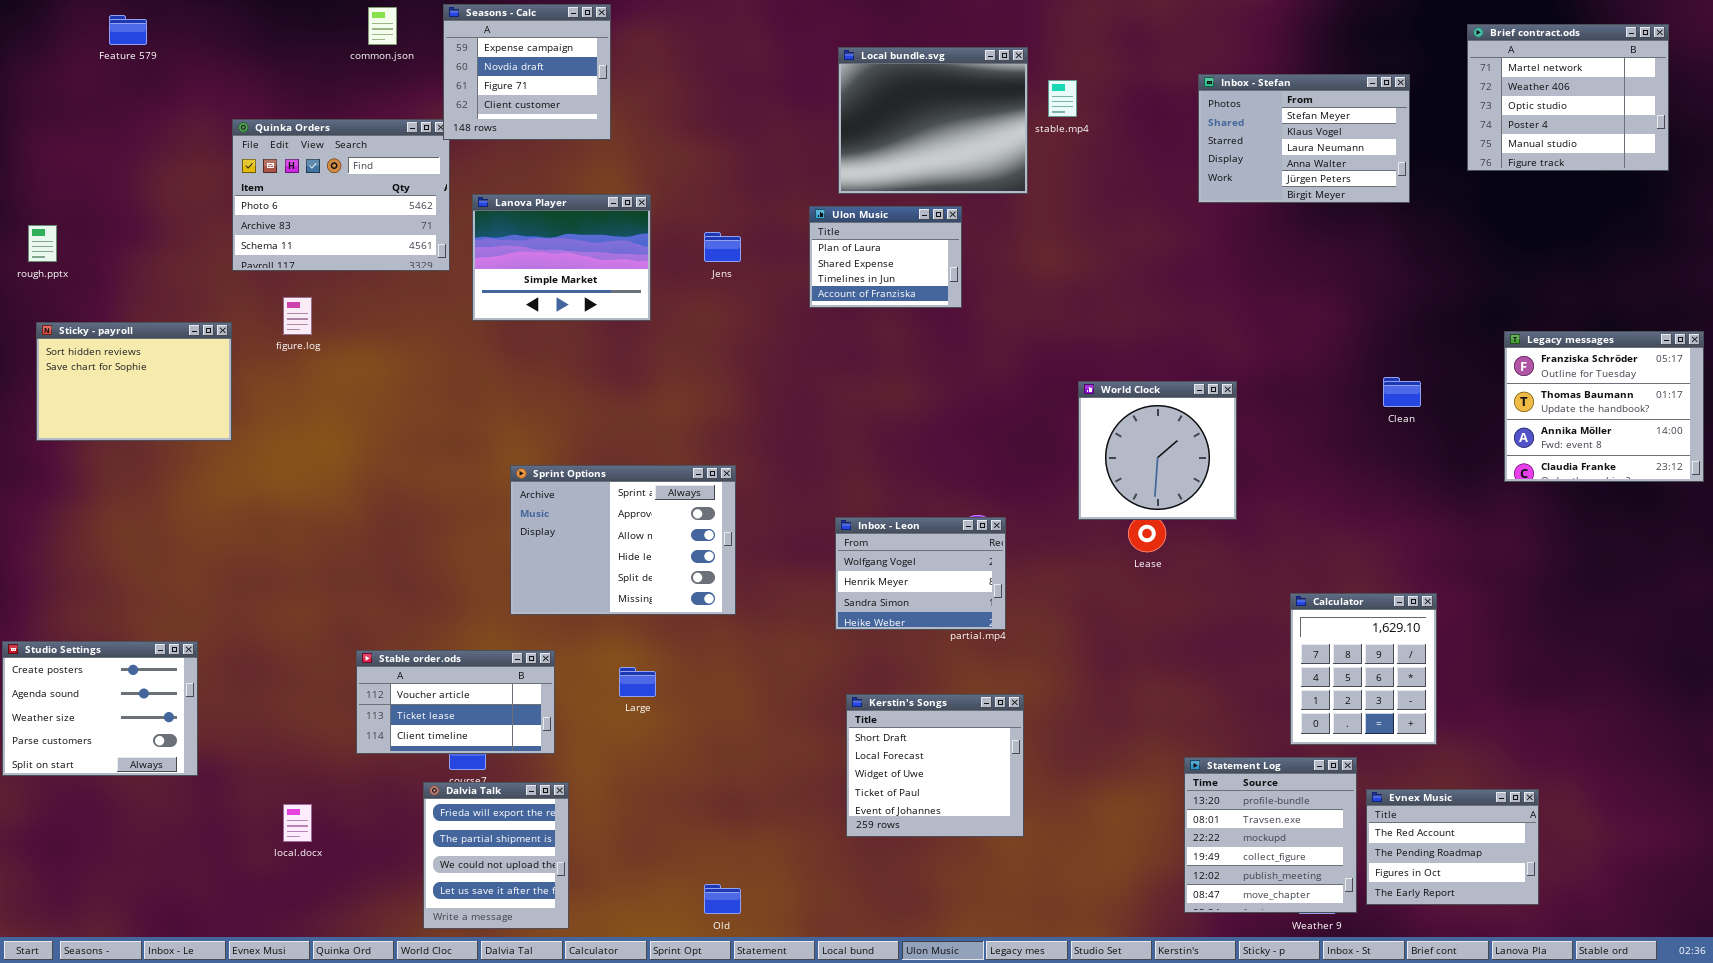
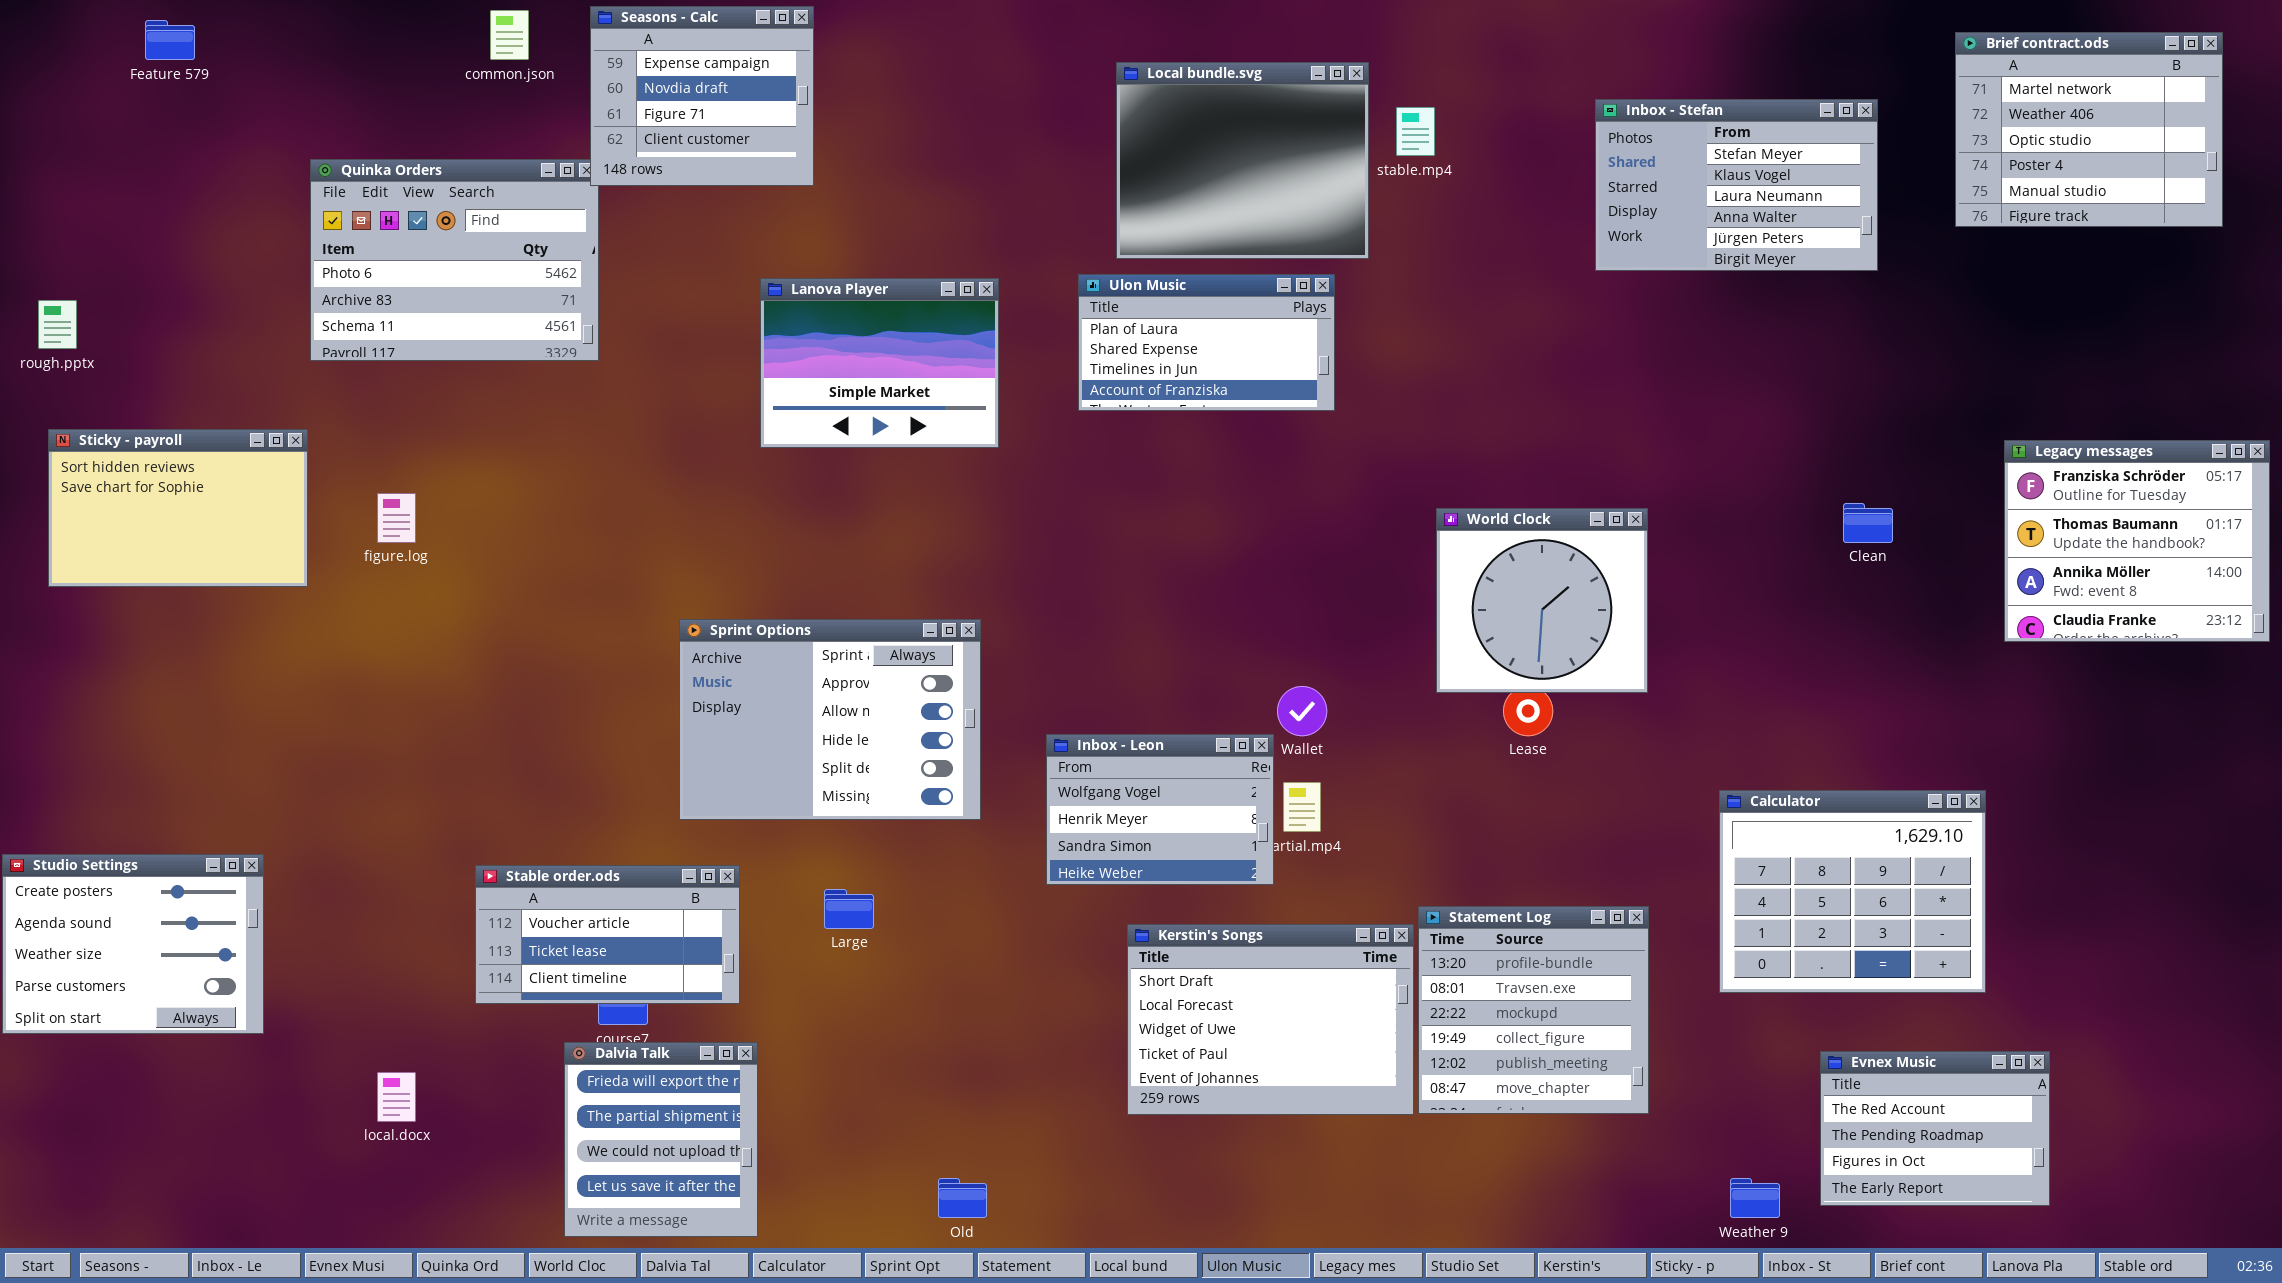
Lanova Player: [472,194,651,321] -> [760,278,999,448], moved
Ulon Music: [809,206,962,308] -> [1078,274,1335,411], resized
figure.log: [283,297,312,335] -> [377,493,416,543], moved
Inbox - Leon: [835,517,1006,630] -> [1046,734,1274,885], moved
Calculator: [1290,593,1437,745] -> [1719,790,1986,993], resized
Kerstin's Songs: [846,694,1024,837] -> [1127,924,1414,1115], resized
Statement Log: [1184,757,1357,913] -> [1418,906,1649,1114], moved

